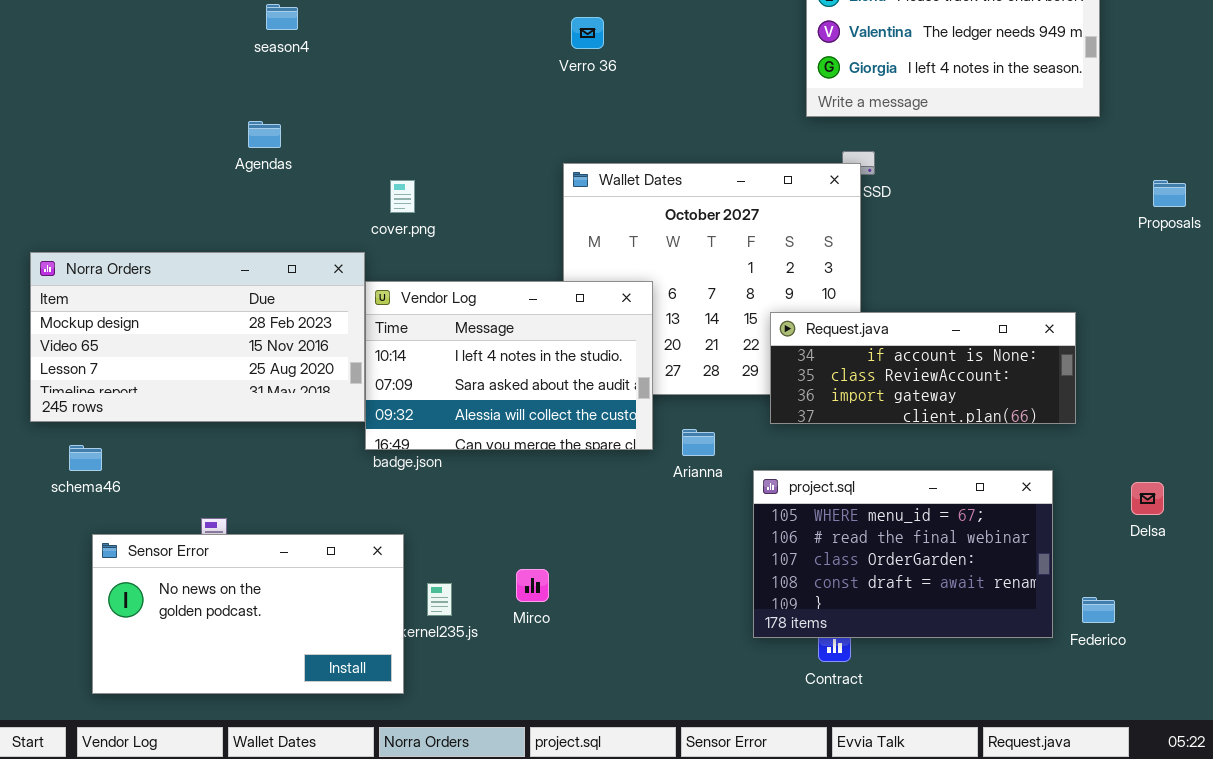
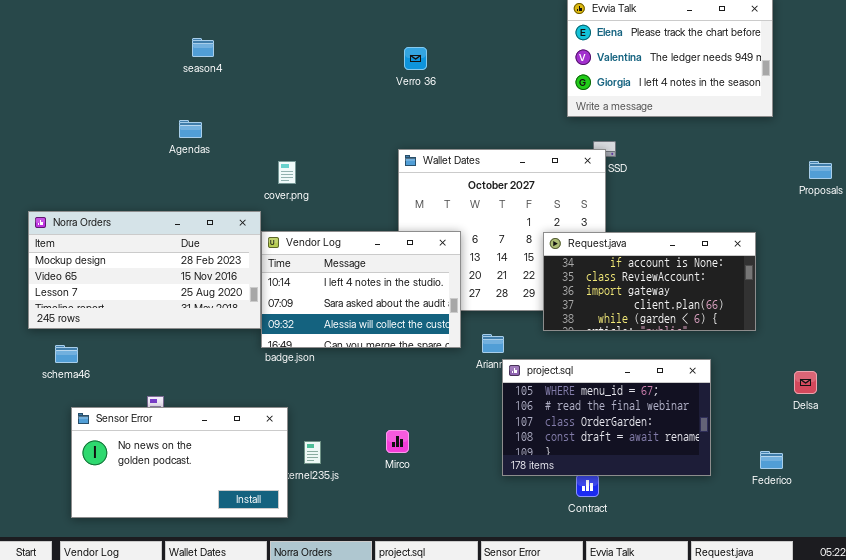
Request.java: [770,312,1076,424] -> [543,232,756,331], resized
project.sql: [753,470,1053,638] -> [502,359,711,476], moved
Mirco: [516,569,549,602] -> [386,430,409,453], moved

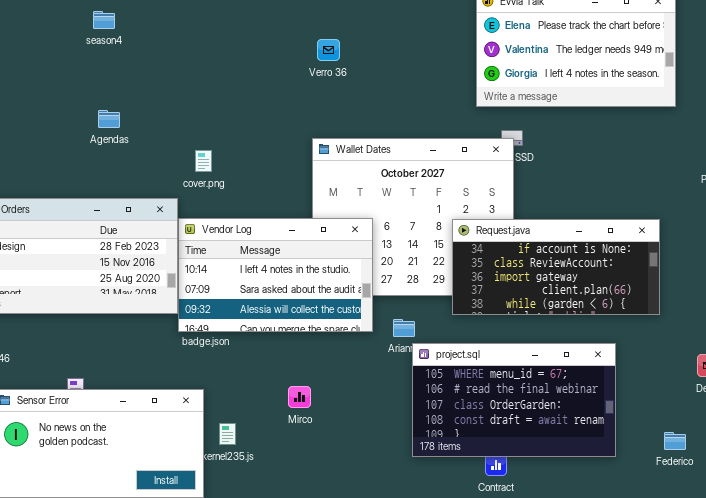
season4: [192,38,214,57] -> [93,11,115,29], moved
Mirco: [386,430,409,453] -> [288,386,311,408], moved

